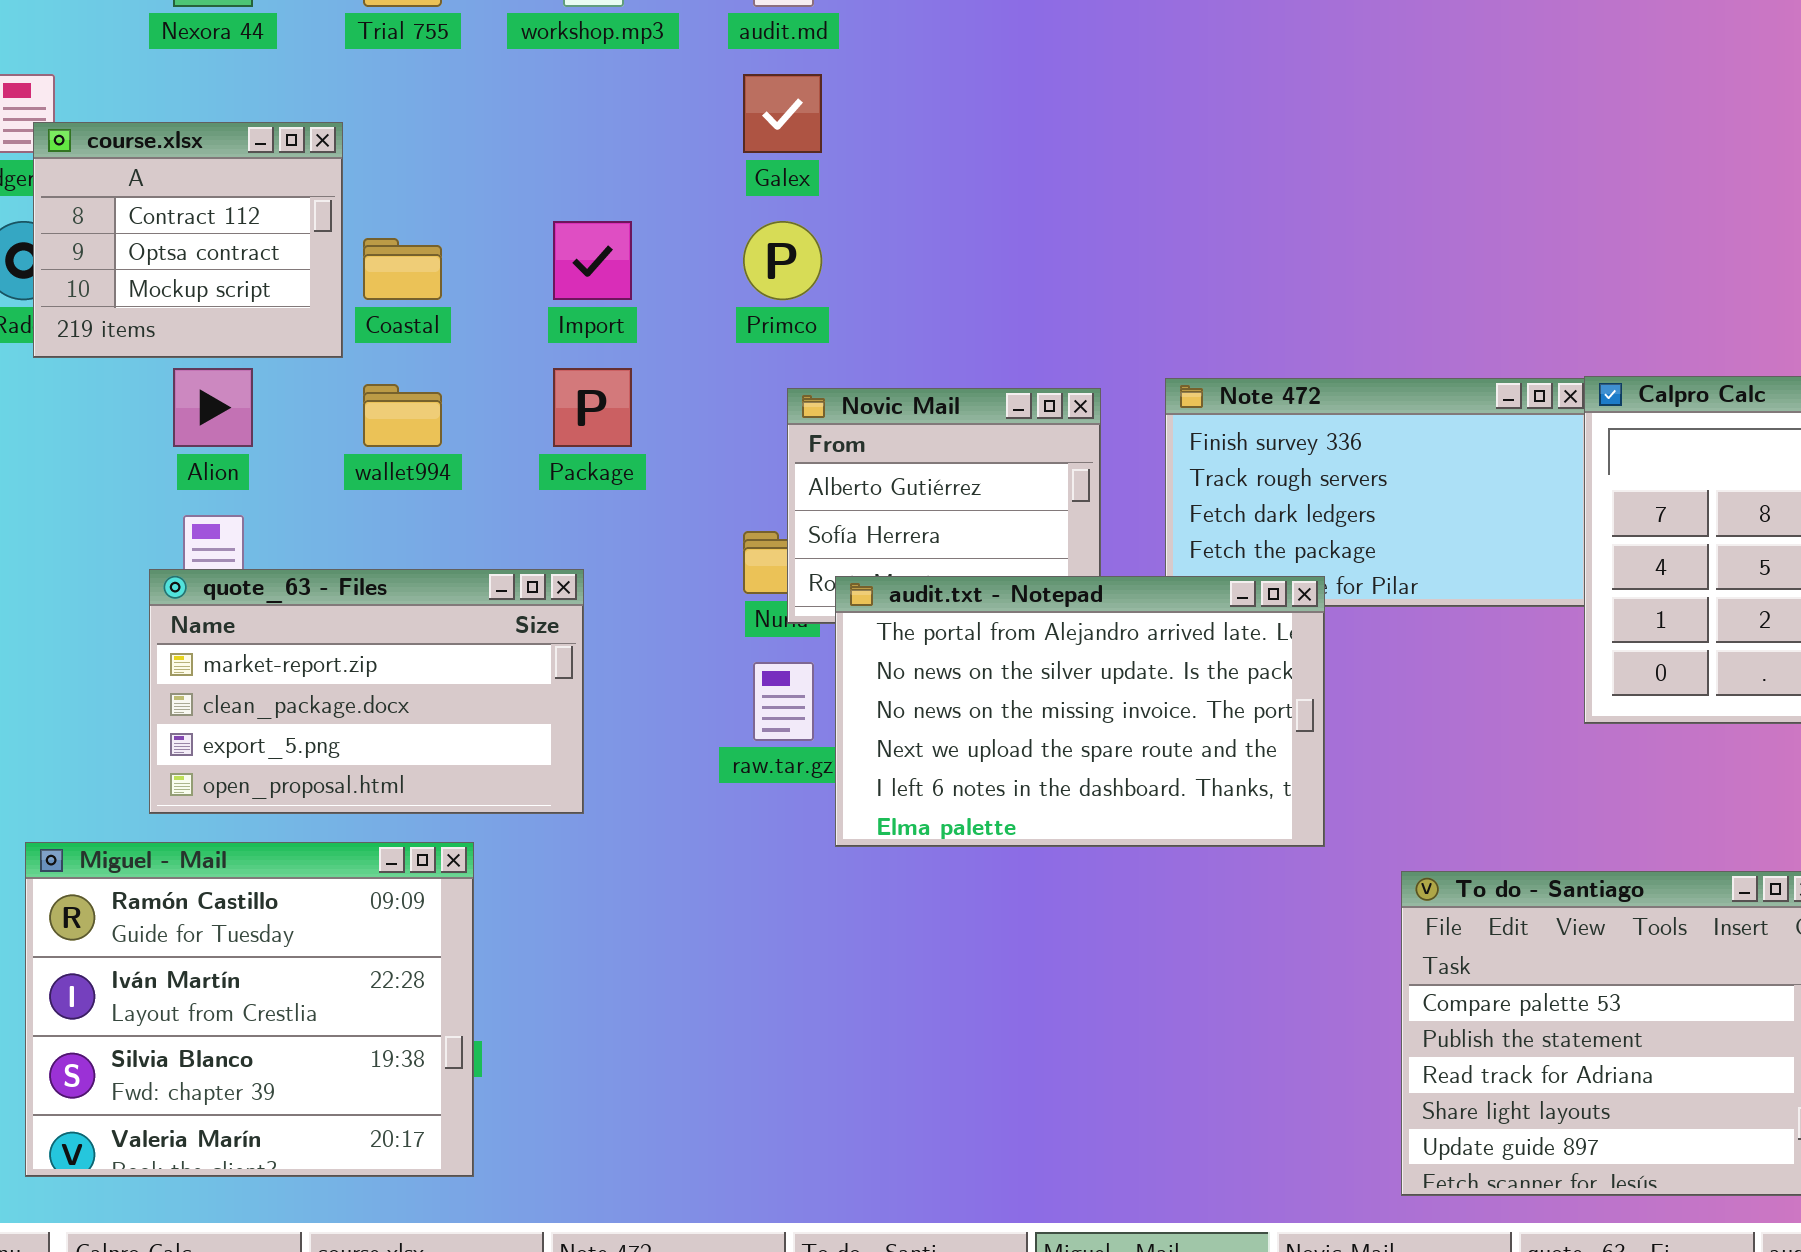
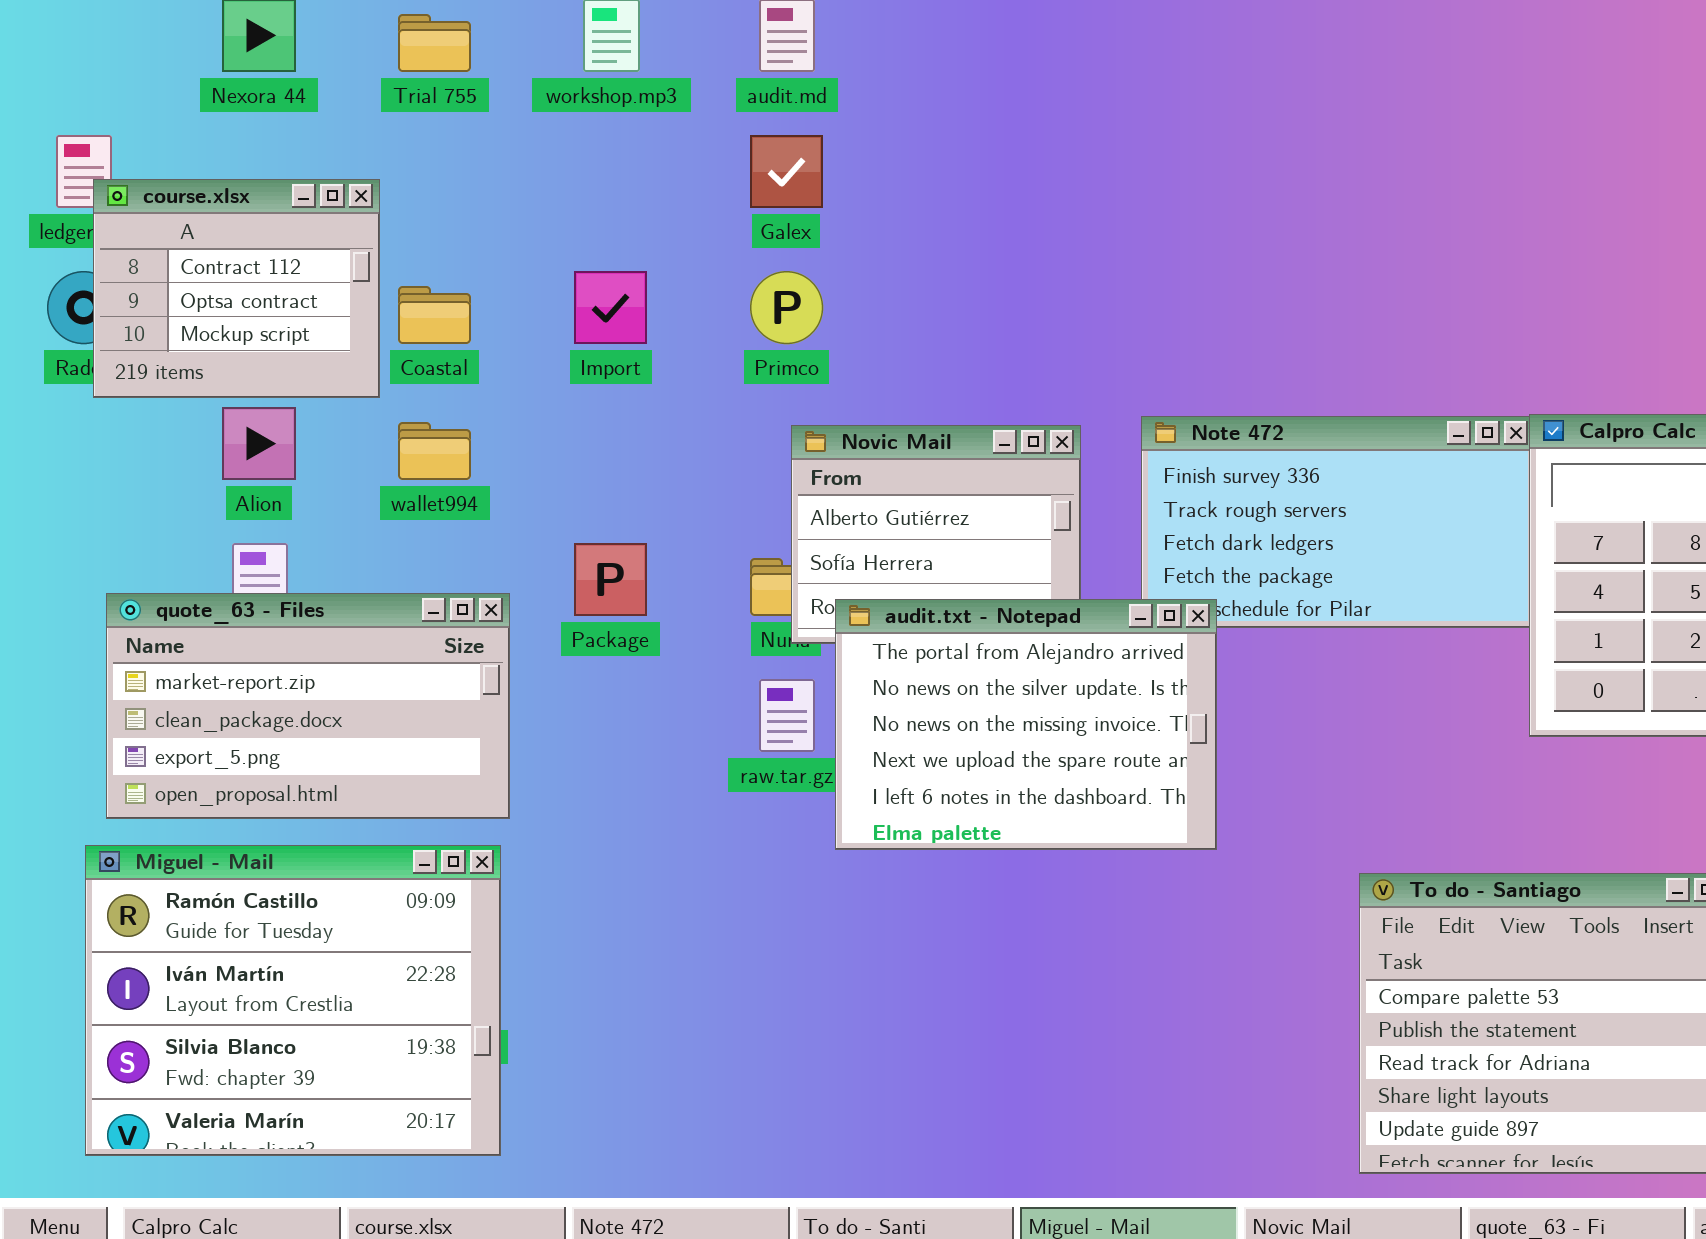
Package: [553,368,632,447] -> [574,543,647,616], moved
quote_63 - Files: [149,569,584,814] -> [106,593,510,819], moved
audit.txt - Notepad: [835,576,1325,847] -> [835,599,1217,850], resized

